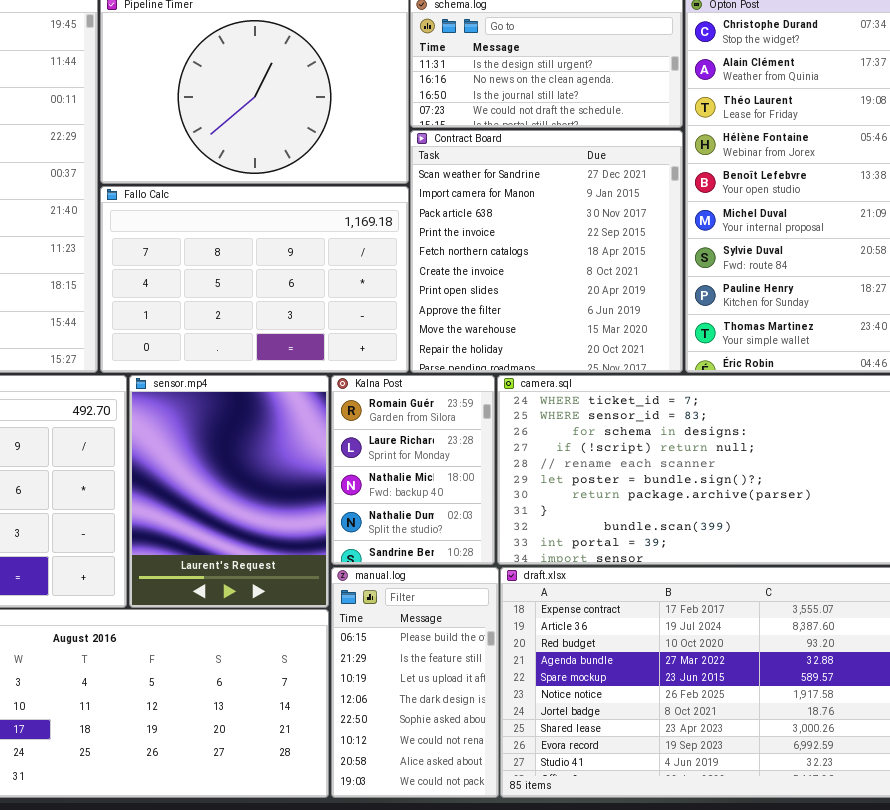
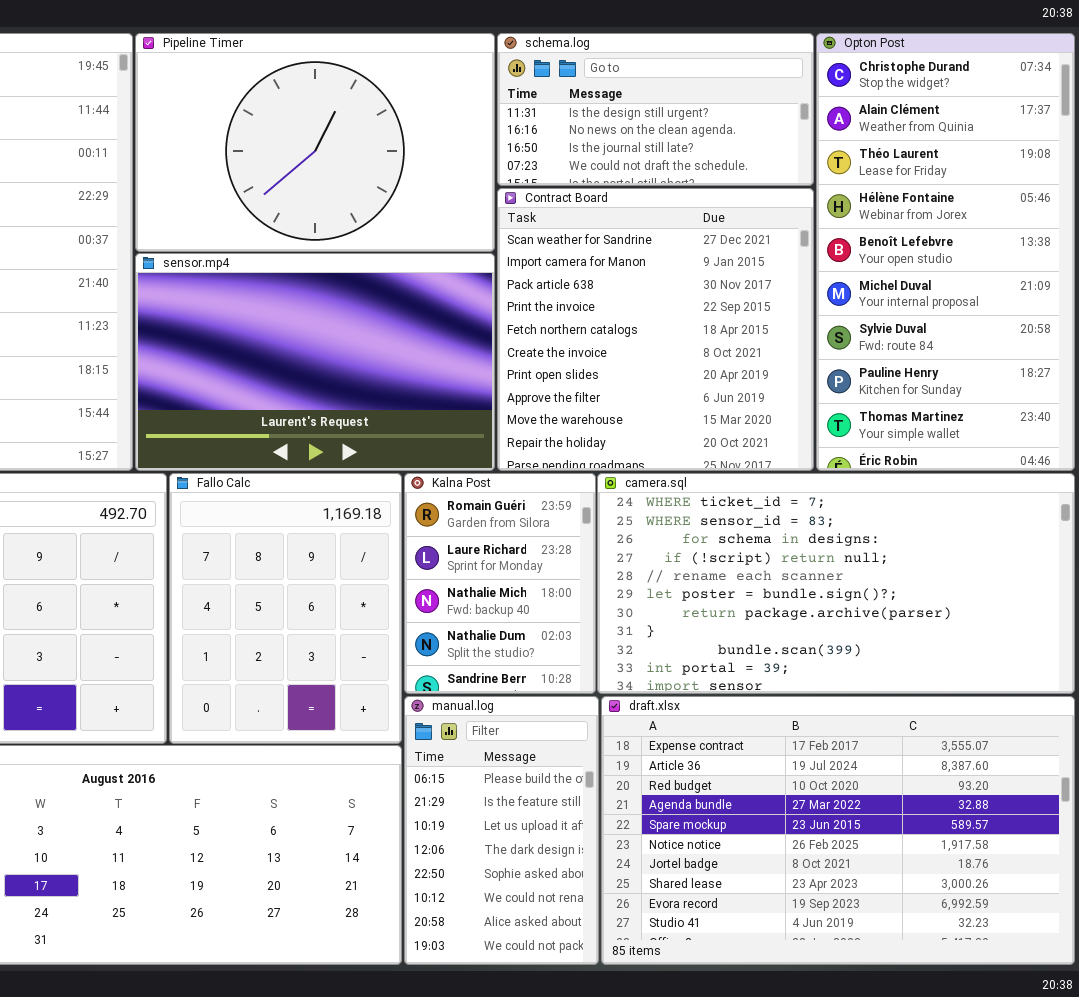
Fallo Calc: [100,186,409,373] -> [169,473,402,744], moved, resized
sensor.mp4: [129,375,329,608] -> [135,253,495,471], moved, resized

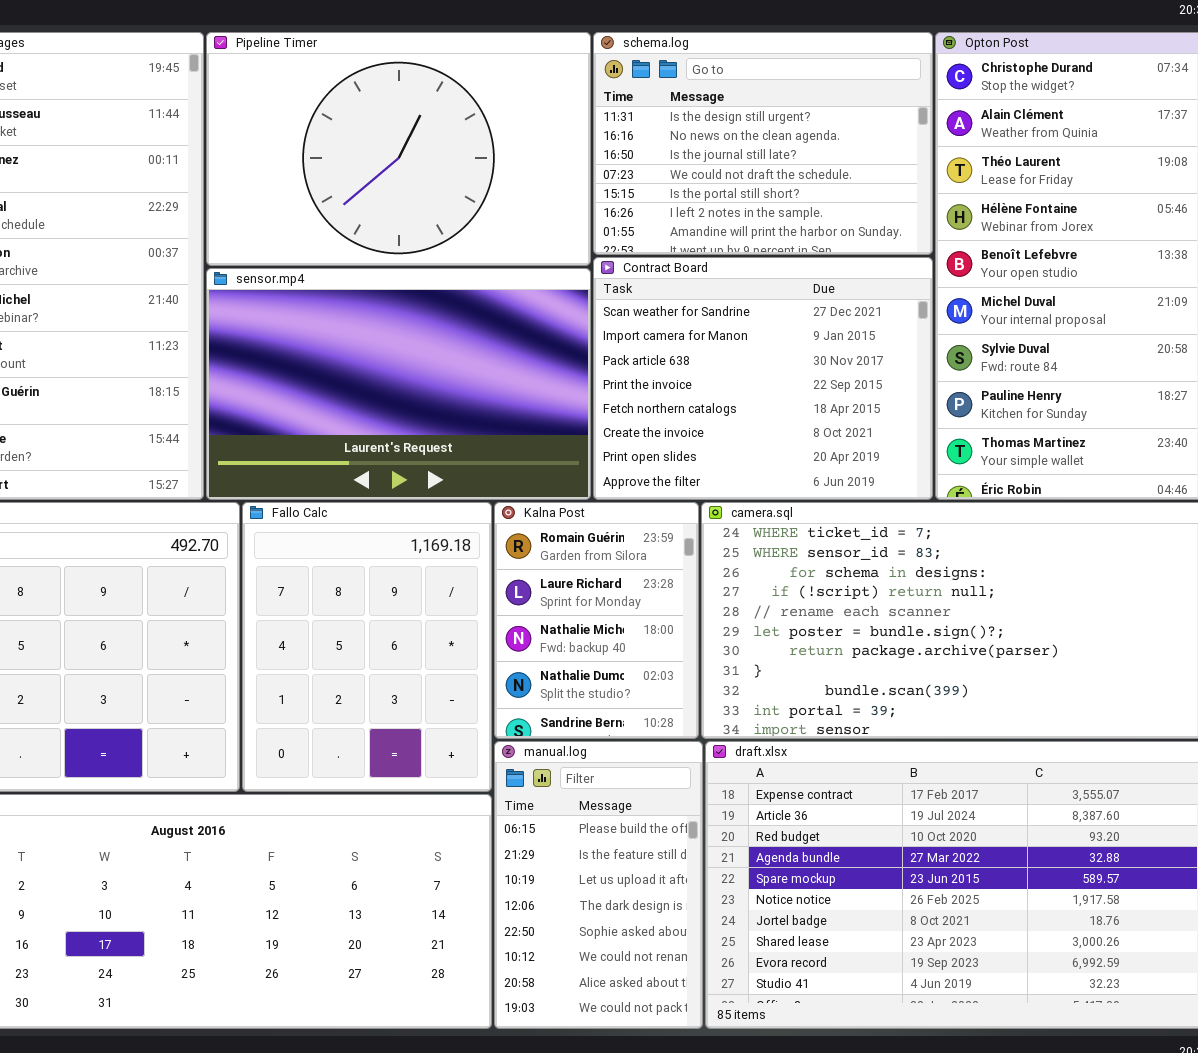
schema.log: [497,33,814,186] -> [593,32,933,255], resized
Contract Board: [497,188,814,471] -> [593,257,933,500], resized

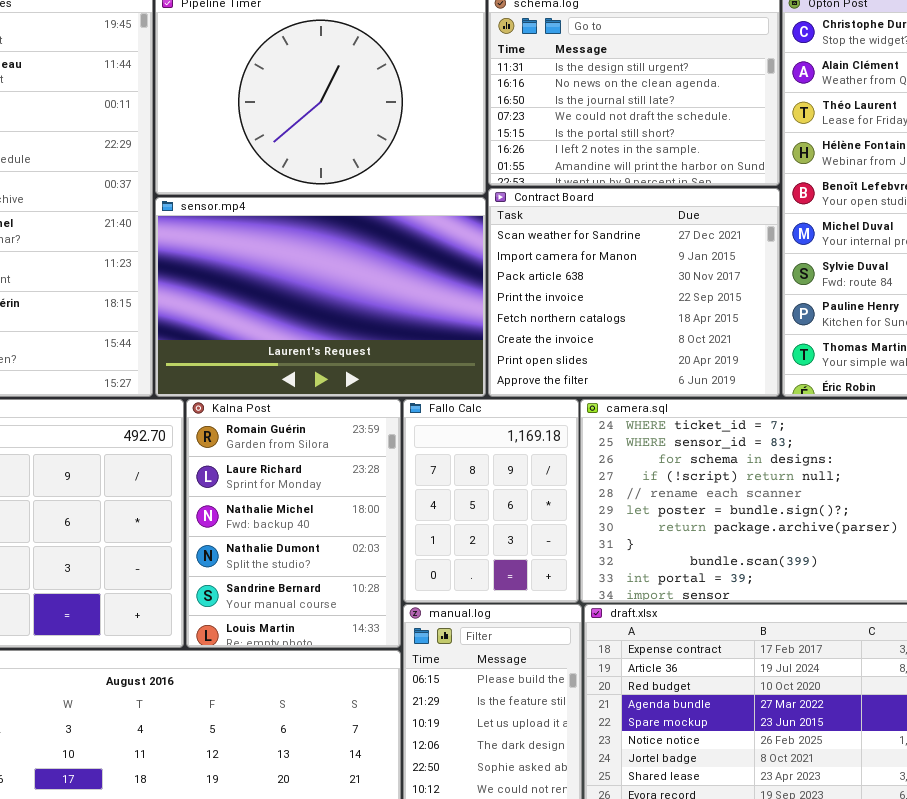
Fallo Calc: [242,502,492,792] -> [403,399,579,603], moved, resized
Kalna Post: [494,502,699,739] -> [186,399,401,648], moved, resized

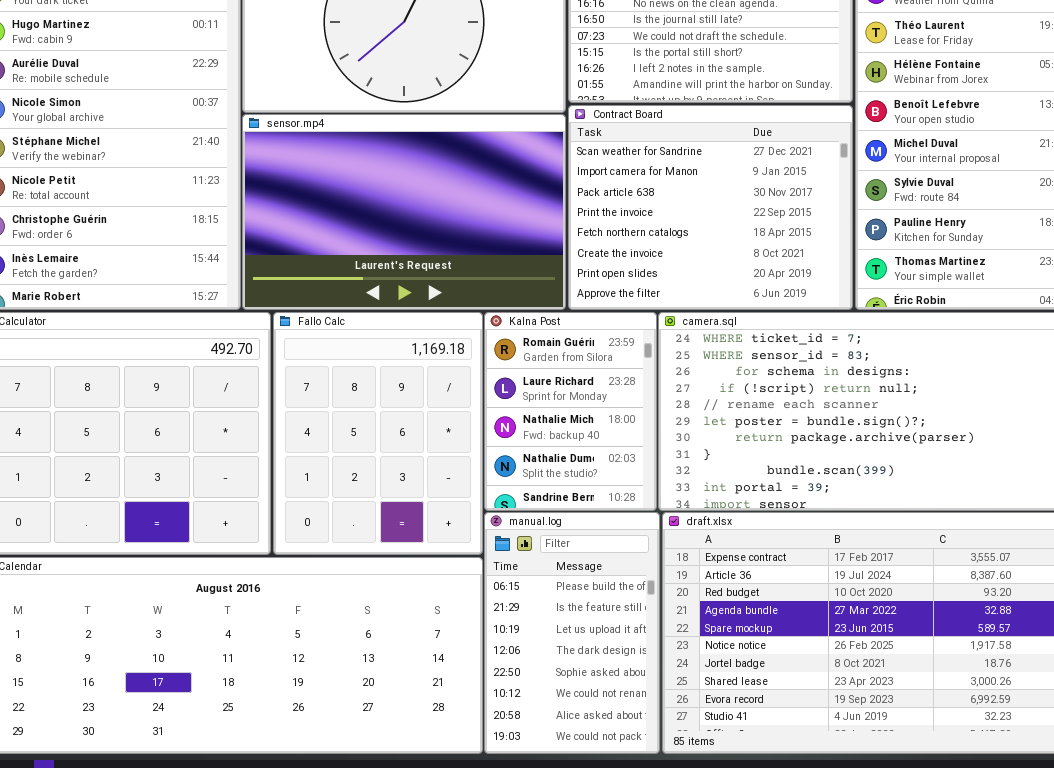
Kalna Post: [186,399,401,648] -> [484,312,657,511], moved, resized
Fallo Calc: [403,399,579,603] -> [273,312,483,555], moved, resized

